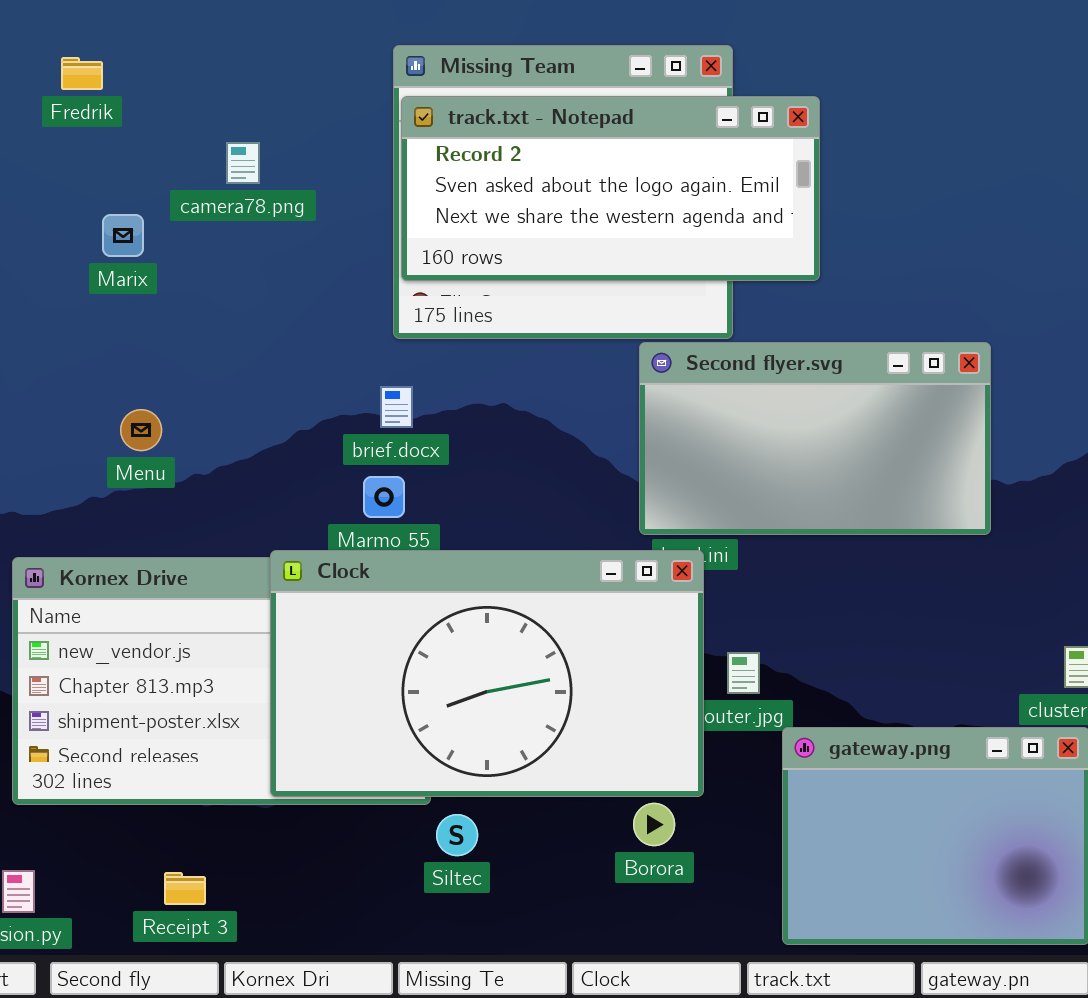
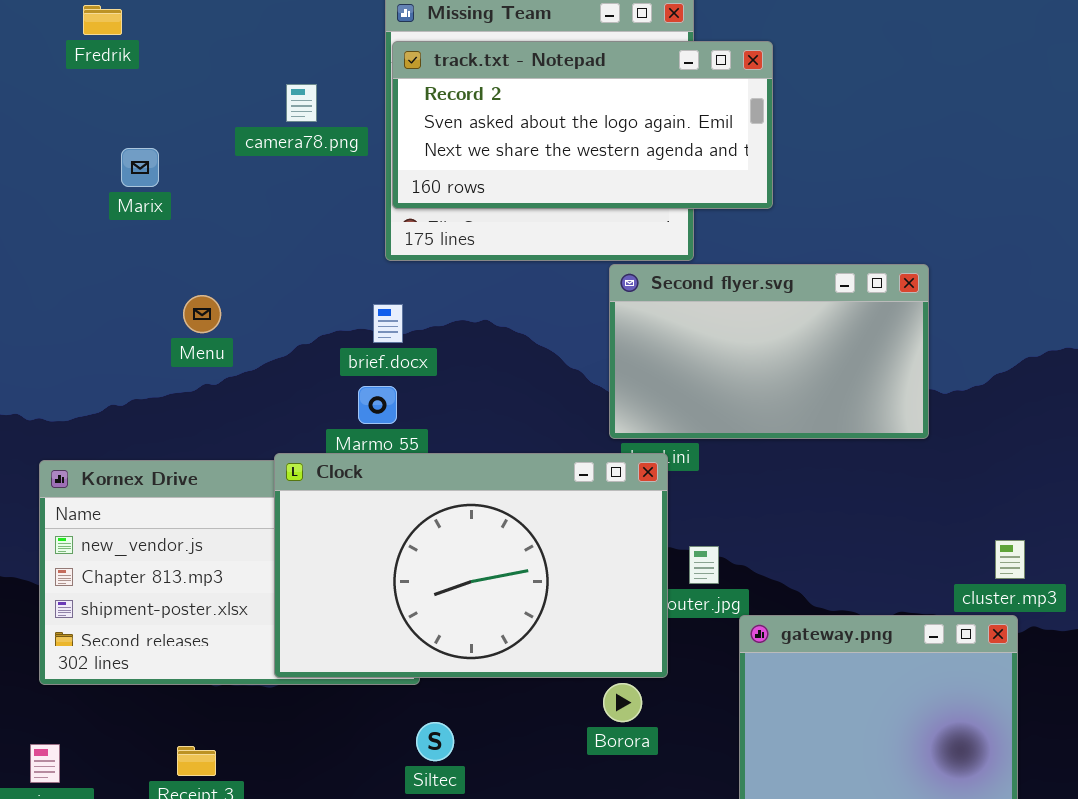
camera78.png: [226,142,260,184] -> [286,84,317,122], moved
Menu: [120,409,162,451] -> [183,295,221,333], moved
Siltec: [436,814,478,856] -> [416,722,454,761], moved

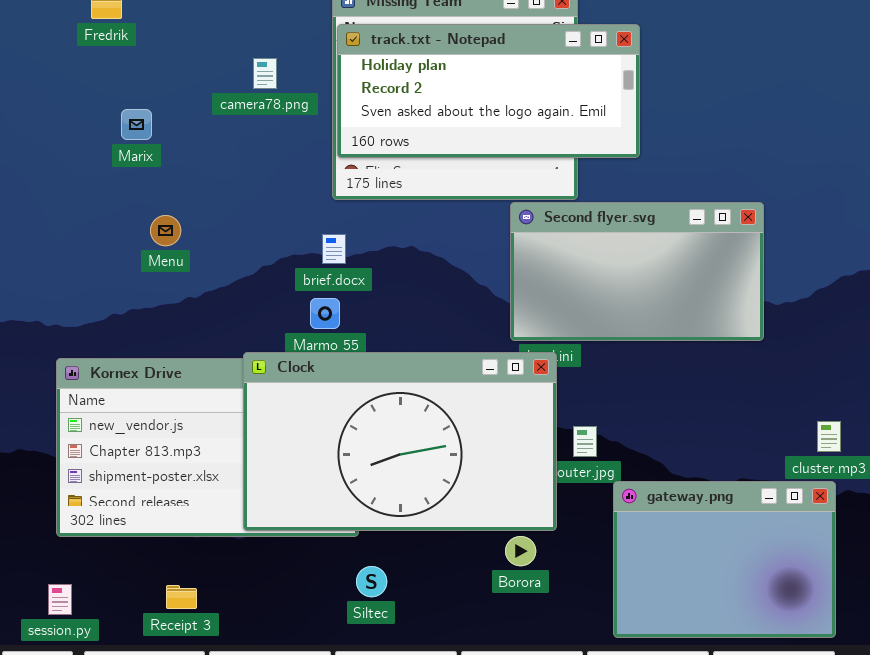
track.txt - Notepad: [392,41,773,209] -> [337,24,640,158], scrolled up 1 row
Menu: [183,295,221,333] -> [150,215,181,246], moved

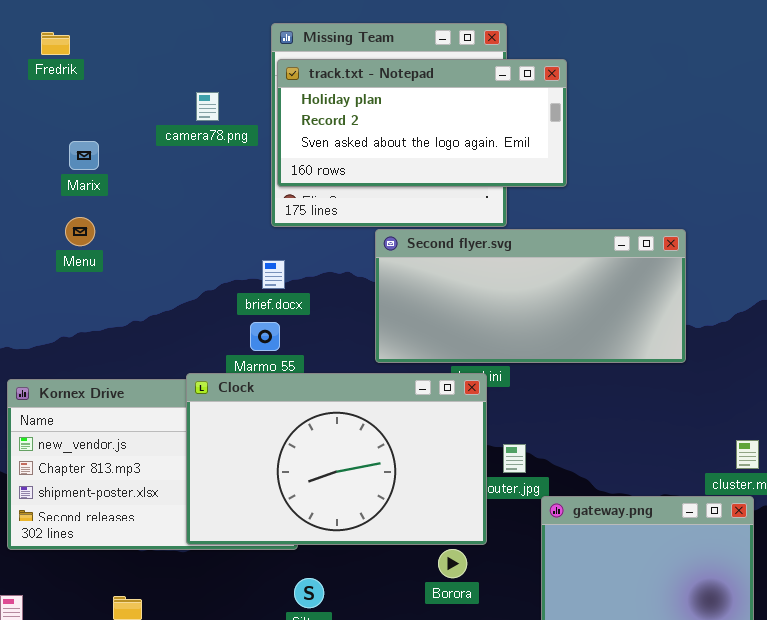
Second flyer.svg: [510,202,764,341] -> [375,229,686,363], resized
Menu: [150,215,181,246] -> [65,217,95,246], moved

